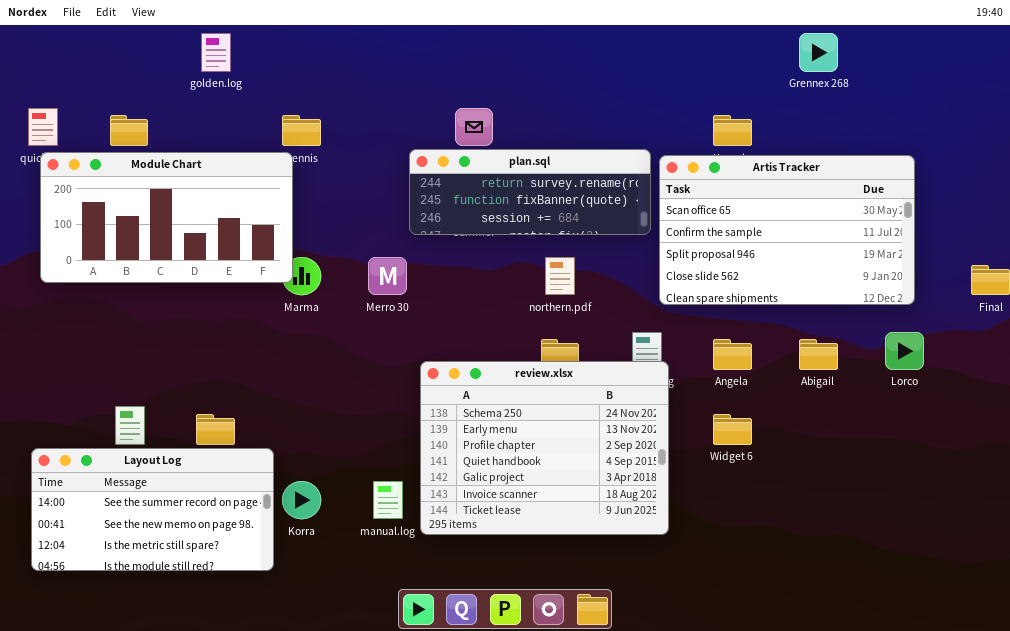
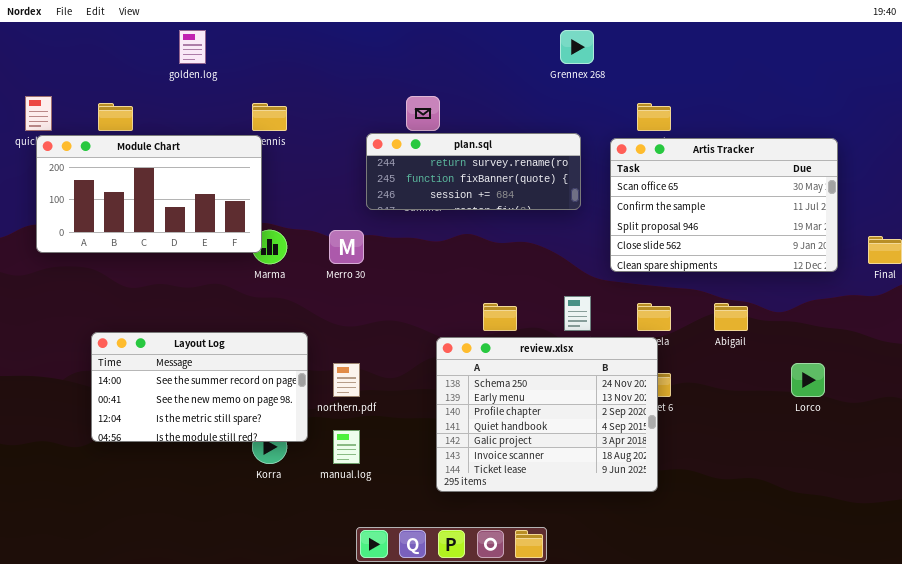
Grennex 268: [799,33,838,72] -> [560,30,594,64], moved
Artis Tracker: [659,155,915,305] -> [610,138,838,272], moved
northern.pdf: [545,257,575,295] -> [333,363,360,397], moved
Lorco: [885,332,924,370] -> [791,363,825,397], moved
review.xlsx: [420,361,669,535] -> [436,337,658,492], moved
Layout Log: [31,448,274,571] -> [91,332,308,442], moved

